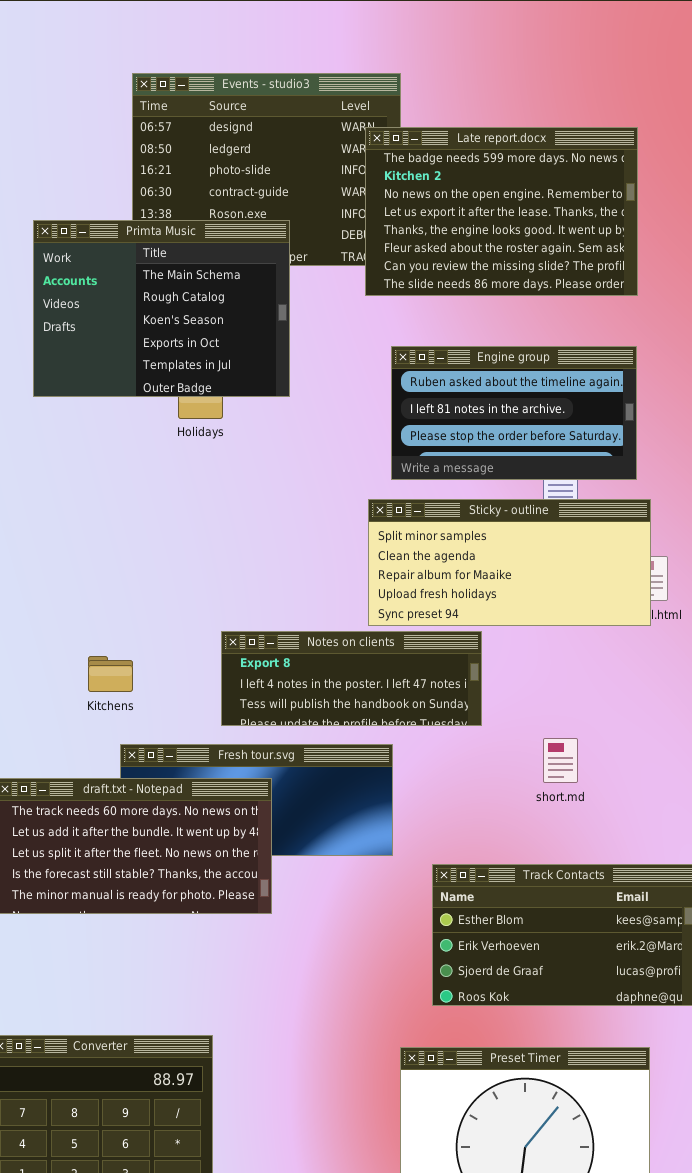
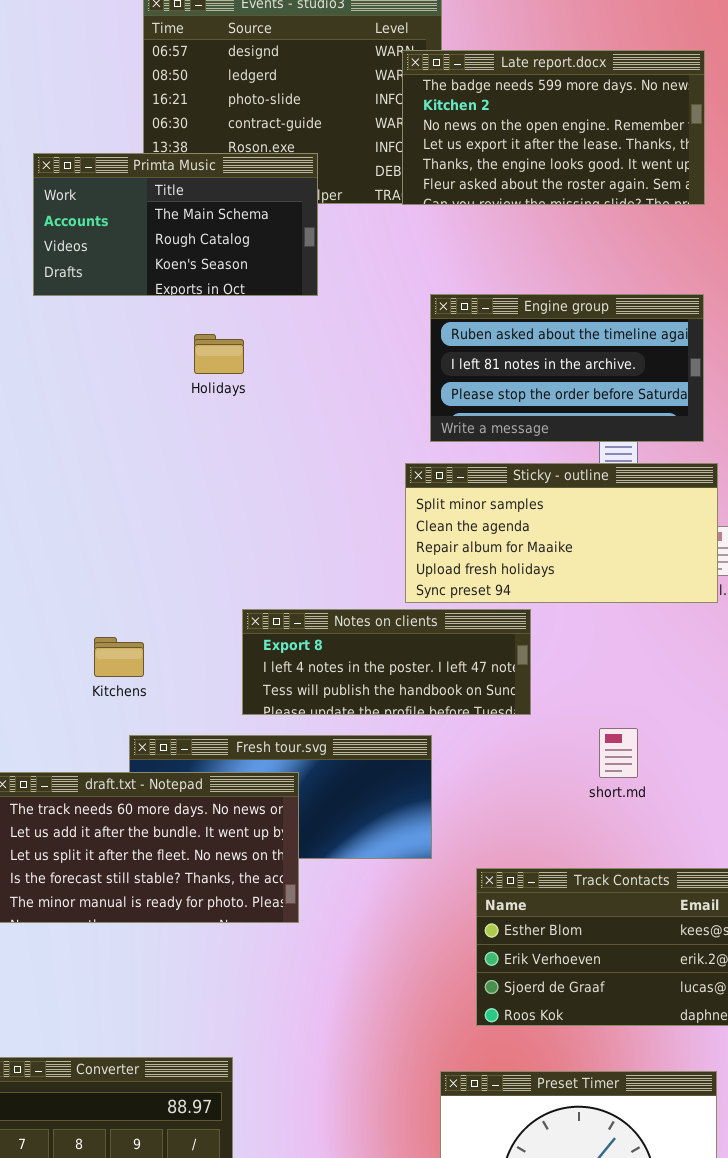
Late report.docx: [365,127,638,296] -> [402,50,705,205], resized
Primta Music: [33,220,290,397] -> [33,153,318,296], resized

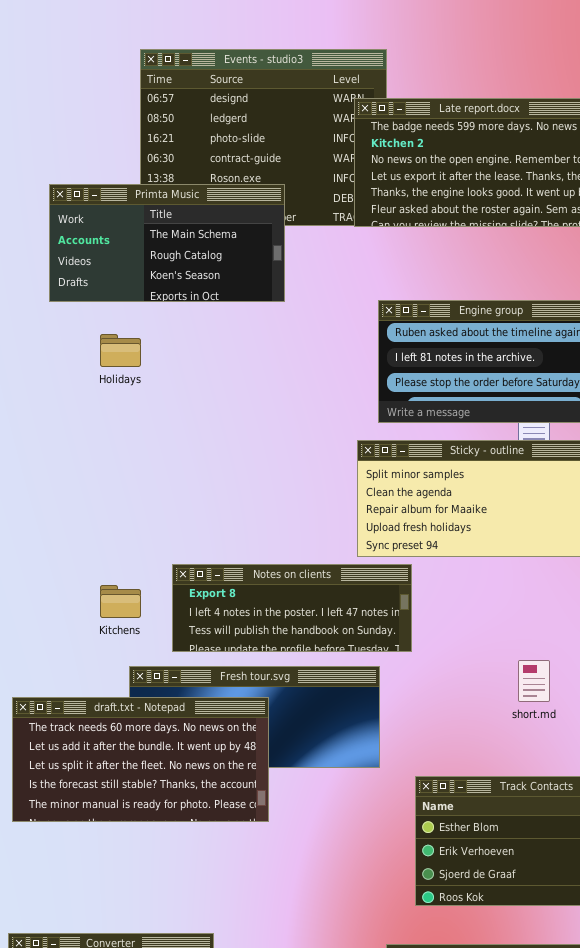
Holidays: [194,334,244,374] -> [100,334,141,367], moved
Notes on clients: [242,609,531,715] -> [172,564,412,652], moved

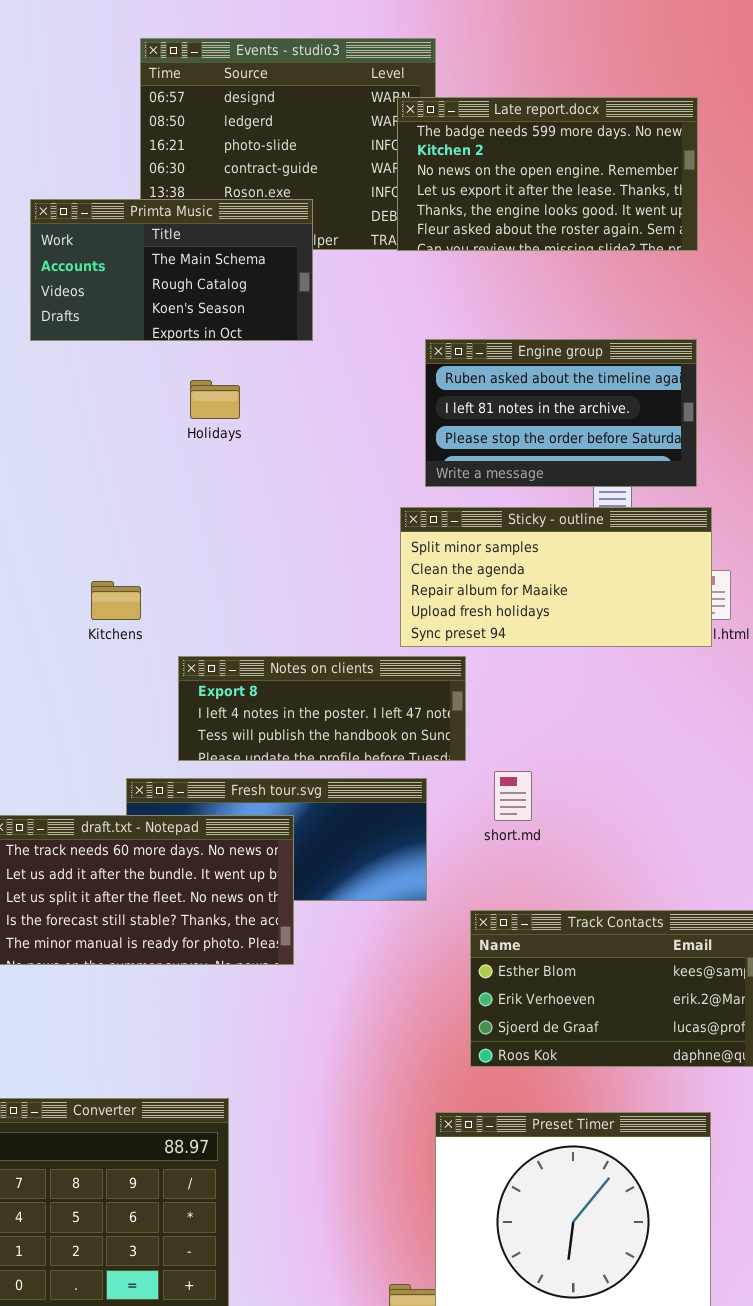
Holidays: [100,334,141,367] -> [190,380,240,419], moved
Kitchens: [100,585,141,618] -> [91,581,141,620], moved
short.md: [518,660,550,702] -> [494,771,532,821], moved

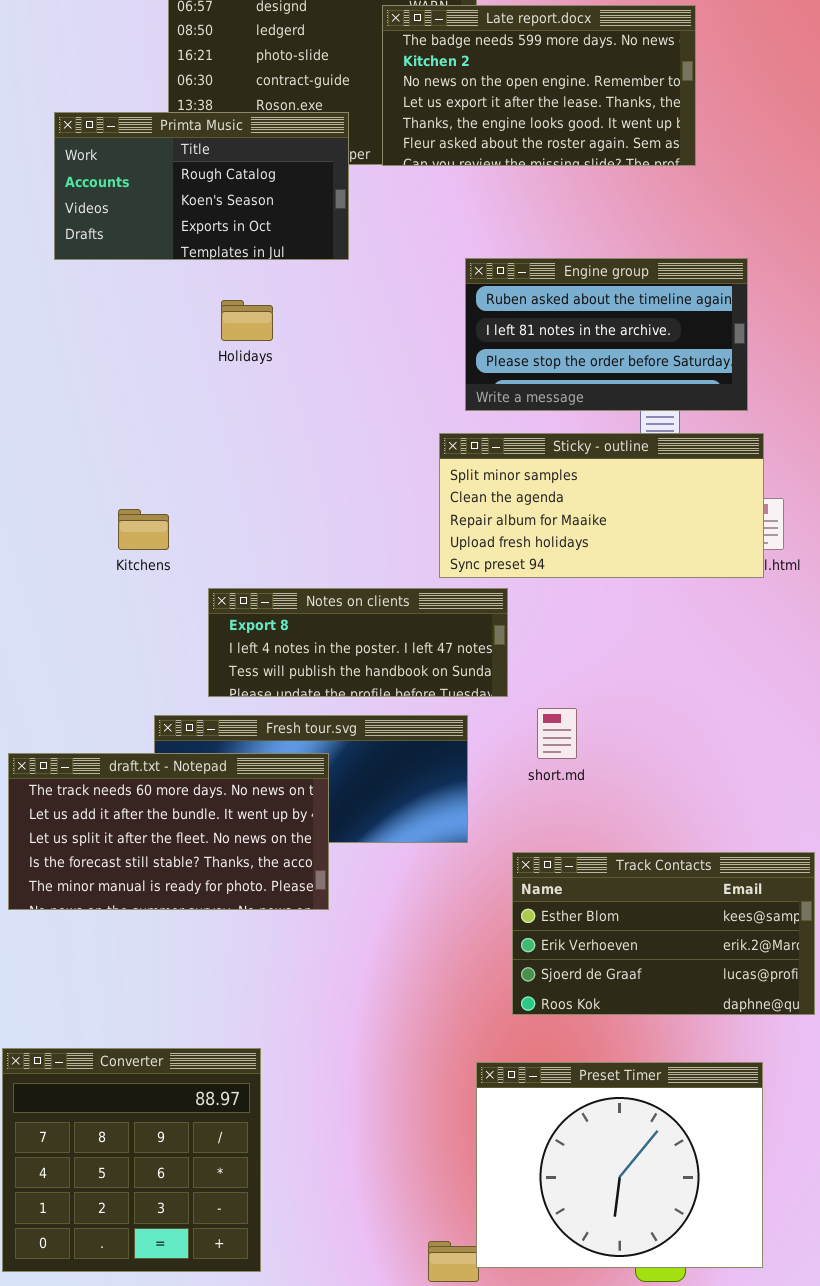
Late report.docx: [397,97,698,251] -> [382,5,696,166], moved
Primta Music: [30,199,313,341] -> [54,112,349,260], scrolled down 1 row

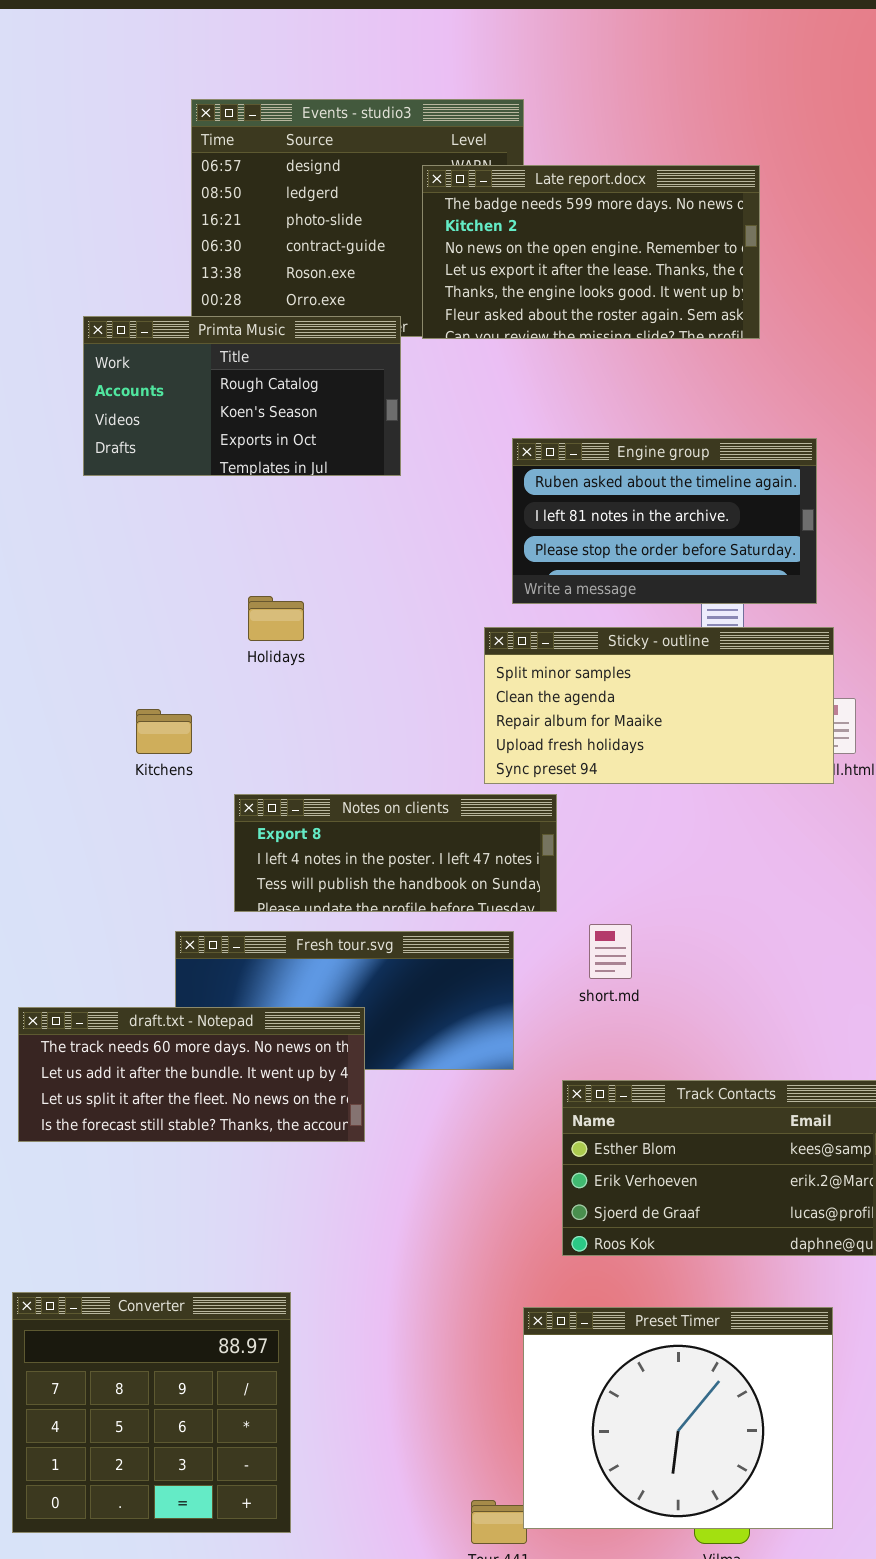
Primta Music: [54,112,349,260] -> [83,316,401,476], moved
Holidays: [221,300,273,341] -> [248,596,304,641], moved
draft.txt - Notepad: [8,753,329,910] -> [18,1007,365,1142], resized

